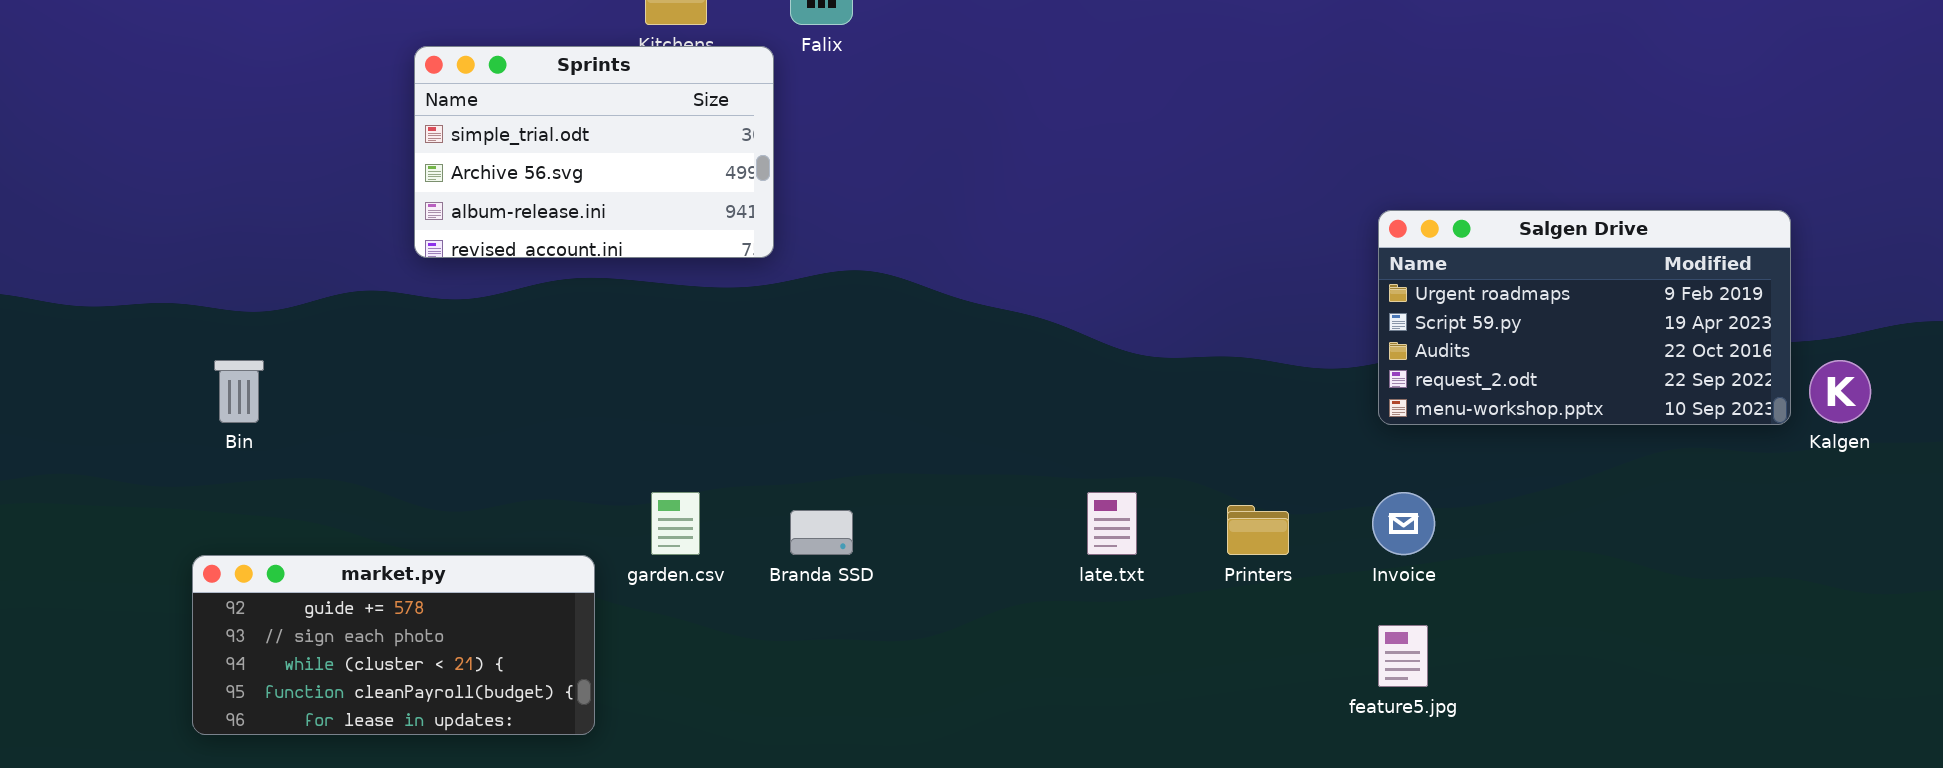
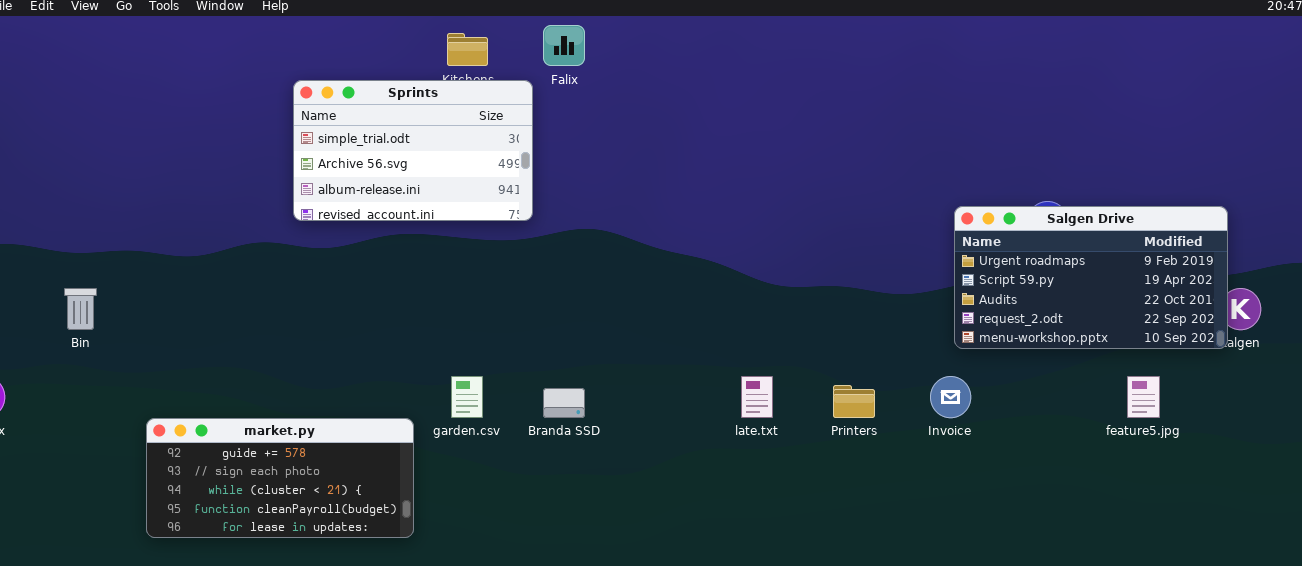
Salgen Drive: [1378,210,1791,425] -> [954,206,1228,349], moved
Bin: [214,360,264,423] -> [64,288,97,330], moved
feature5.jpg: [1378,625,1428,687] -> [1127,376,1160,418], moved

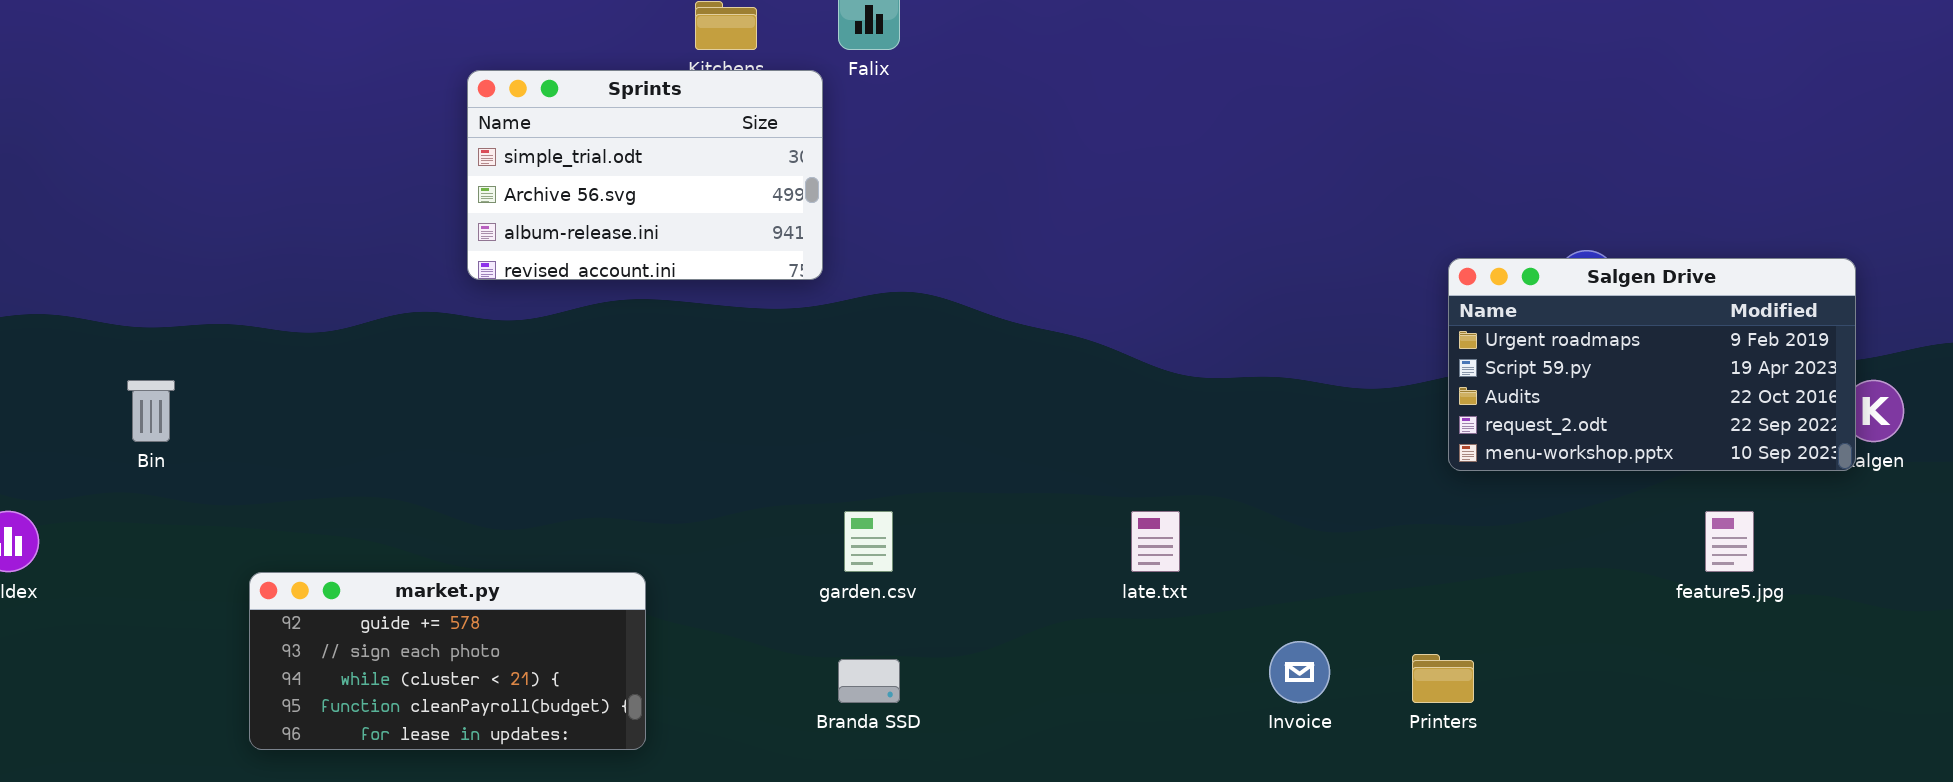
garden.csv: [451,376,483,418] -> [844,511,893,572], moved
Invoice: [930,376,971,418] -> [1269,641,1330,703], moved
Printers: [833,385,875,418] -> [1412,654,1474,703], moved
Branda SSD: [543,388,585,418] -> [838,659,900,703], moved

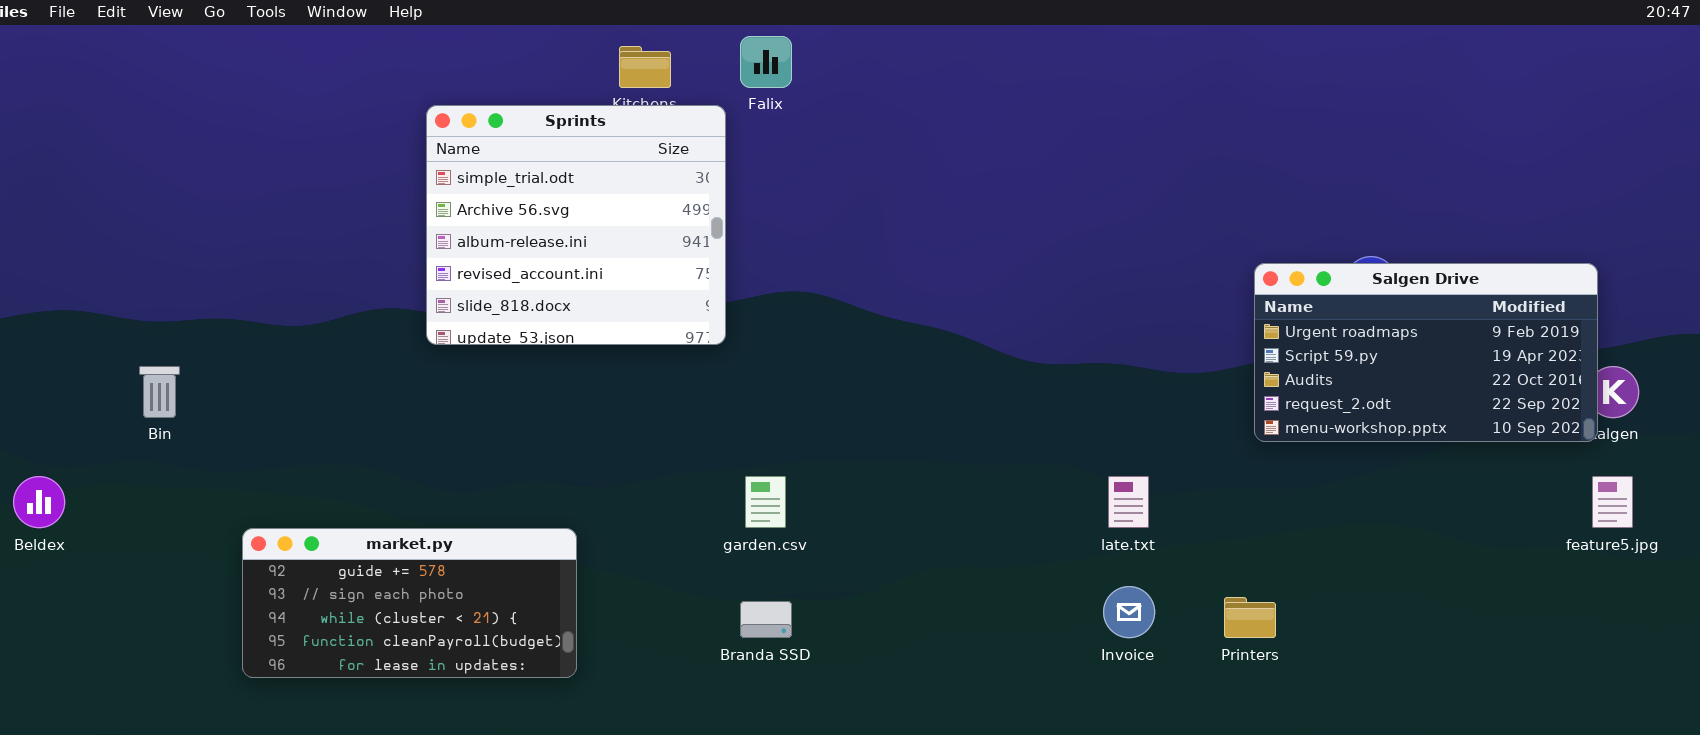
Sprints: [467,70,823,280] -> [426,105,726,345], resized
late.txt: [1131,511,1180,572] -> [1108,476,1149,528], moved
feature5.jpg: [1705,511,1754,572] -> [1592,476,1633,528], moved

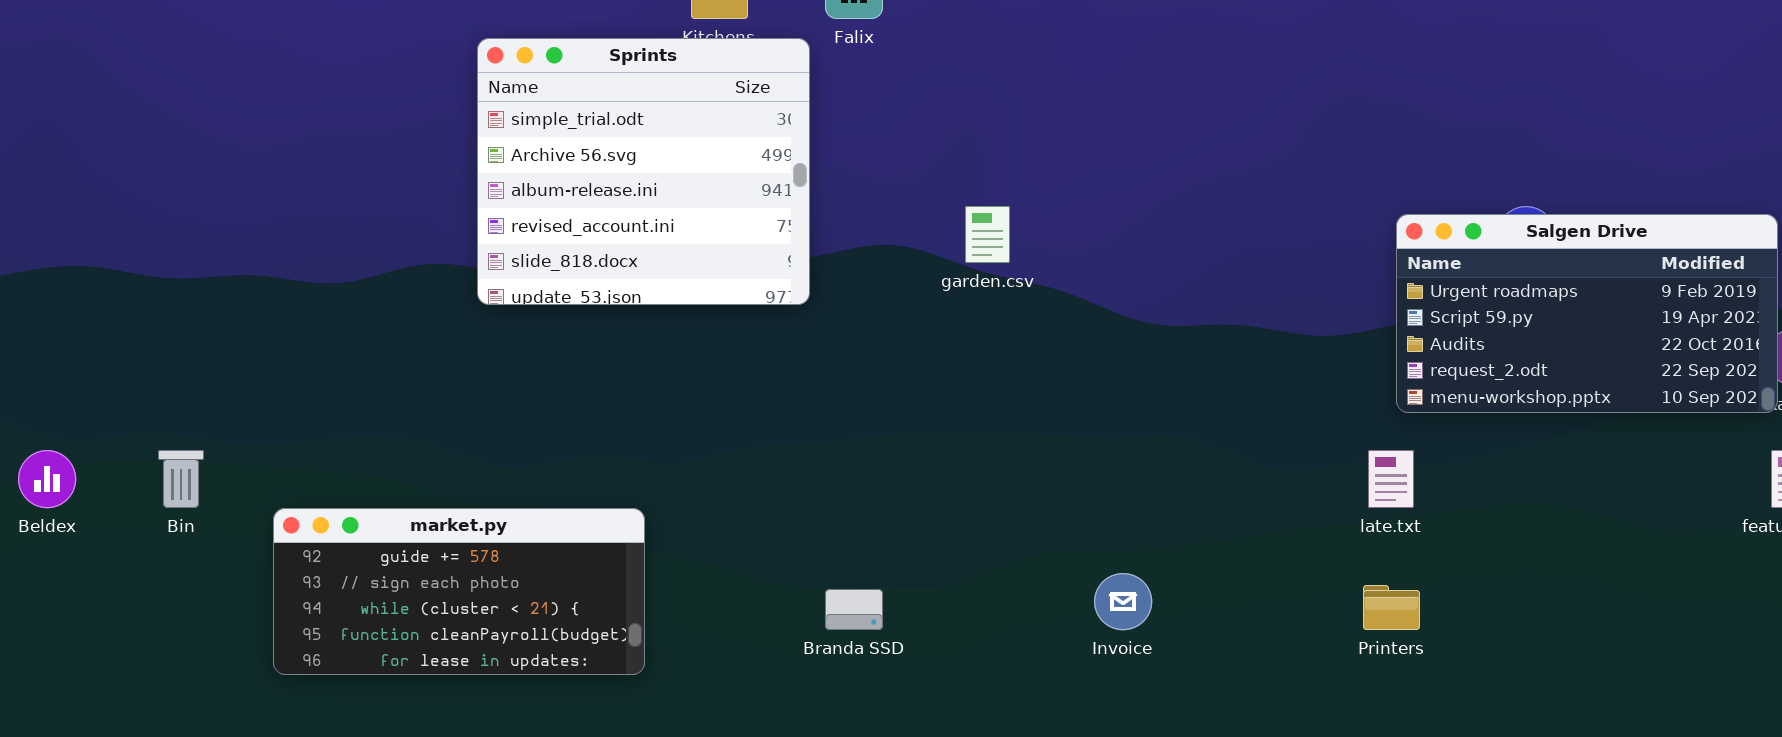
Bin: [139,366,180,418] -> [158,450,204,508], moved
garden.csv: [745,476,786,528] -> [965,206,1010,263], moved
late.txt: [1108,476,1149,528] -> [1368,450,1414,508], moved
Invoice: [1103,586,1155,638] -> [1094,573,1152,630], moved

